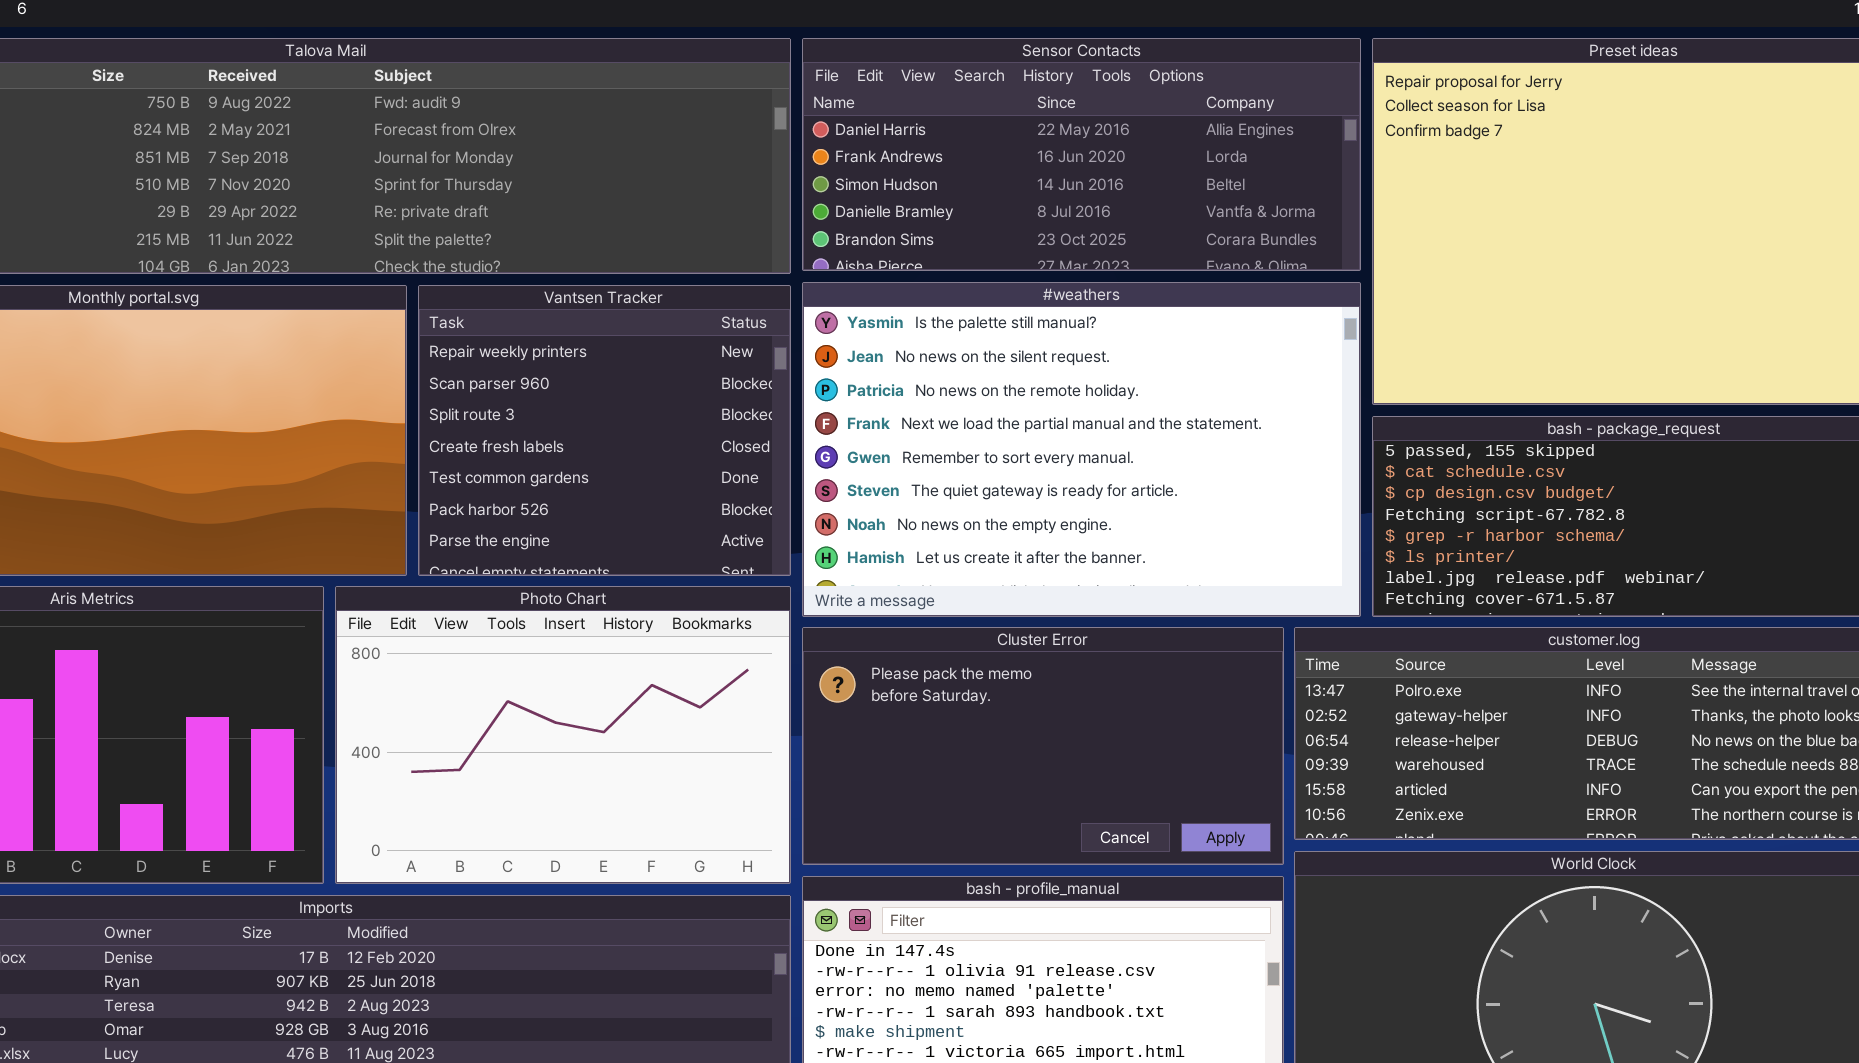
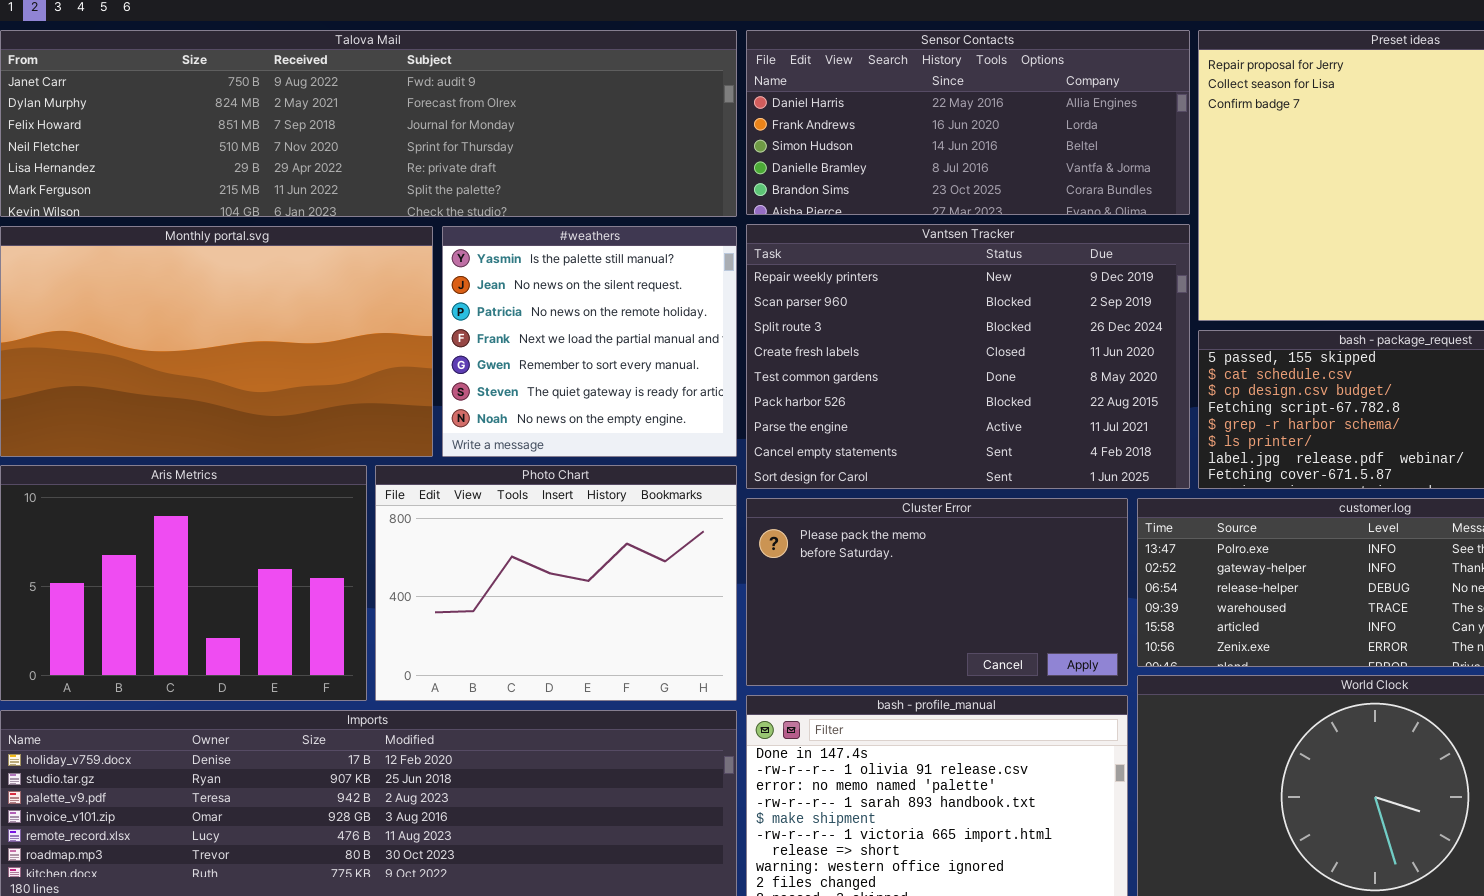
#weathers: [802,282,1361,617] -> [442,226,737,457], moved, resized
Vantsen Tracker: [418,285,791,576] -> [746,224,1190,489], moved, resized

